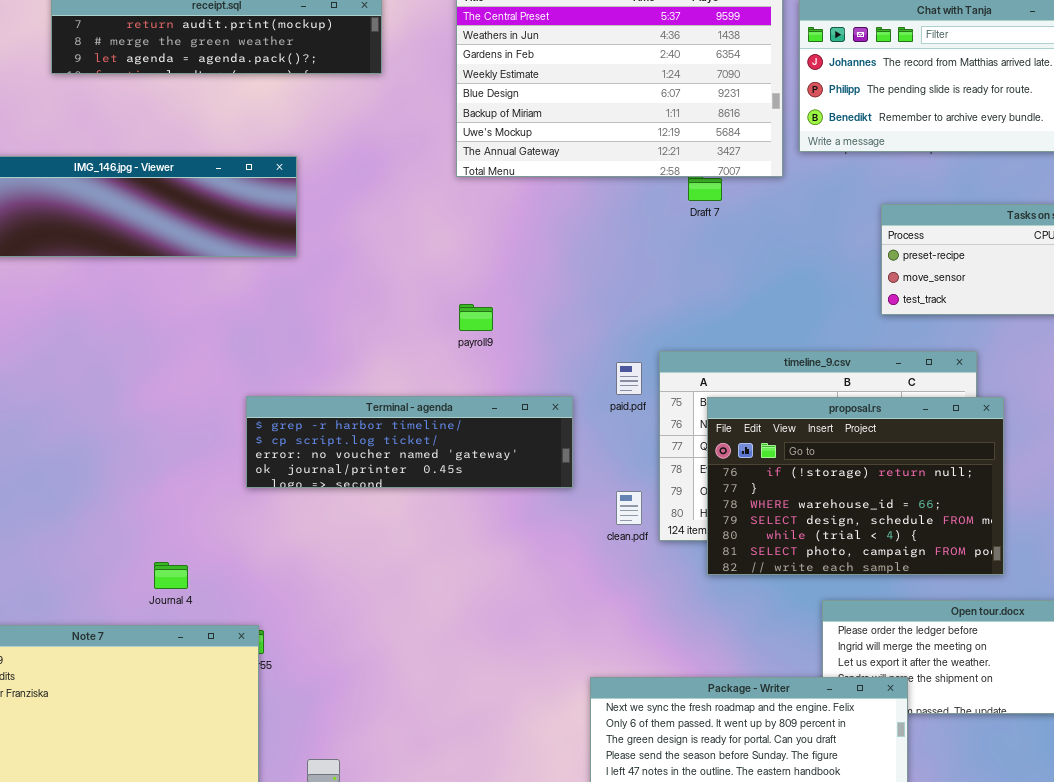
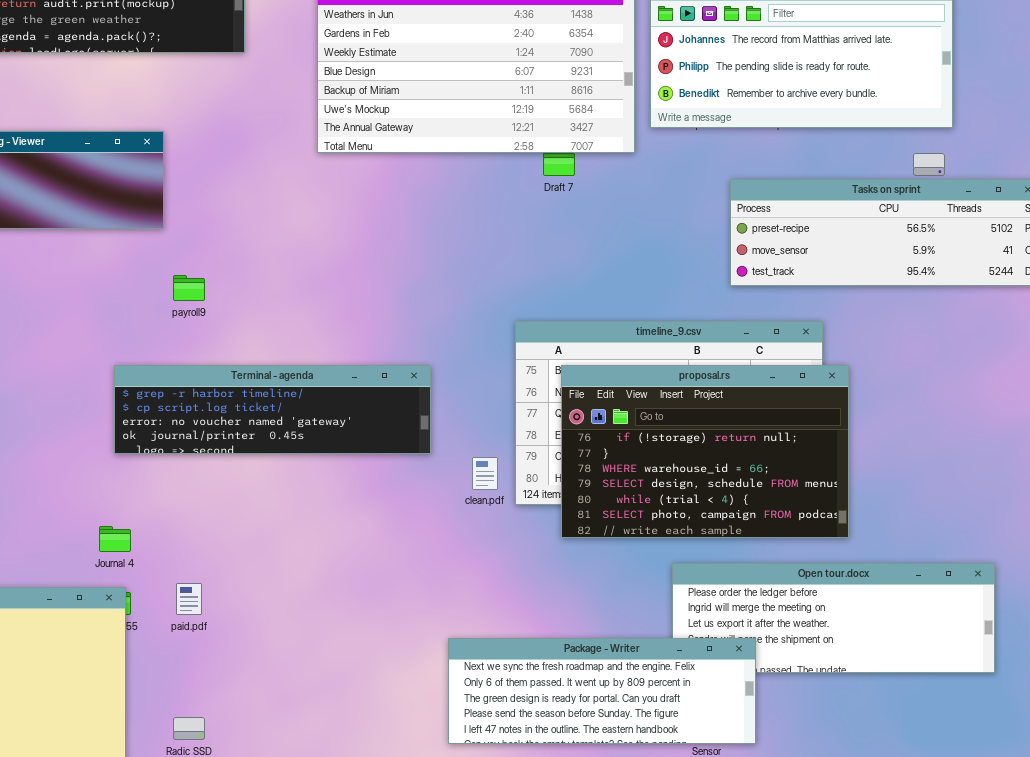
payroll9: [459,304,493,331] -> [173,275,205,301], moved
paid.pdf: [616,362,642,395] -> [176,583,202,615], moved
Journal 4: [154,562,188,589] -> [99,526,131,552], moved

